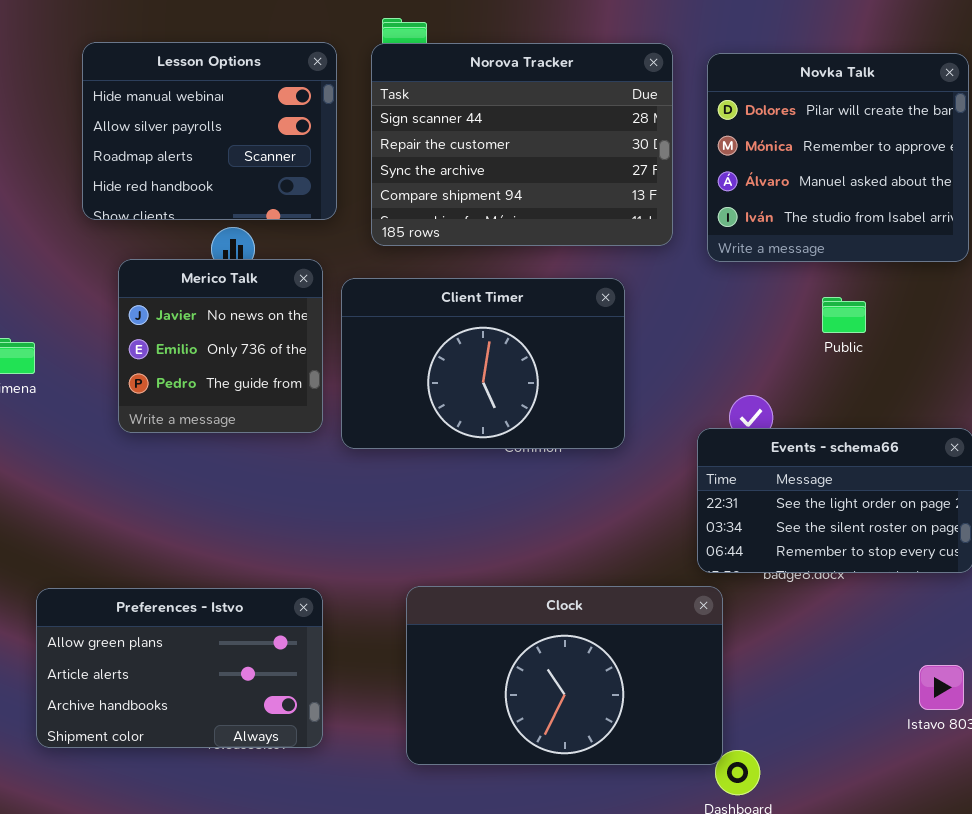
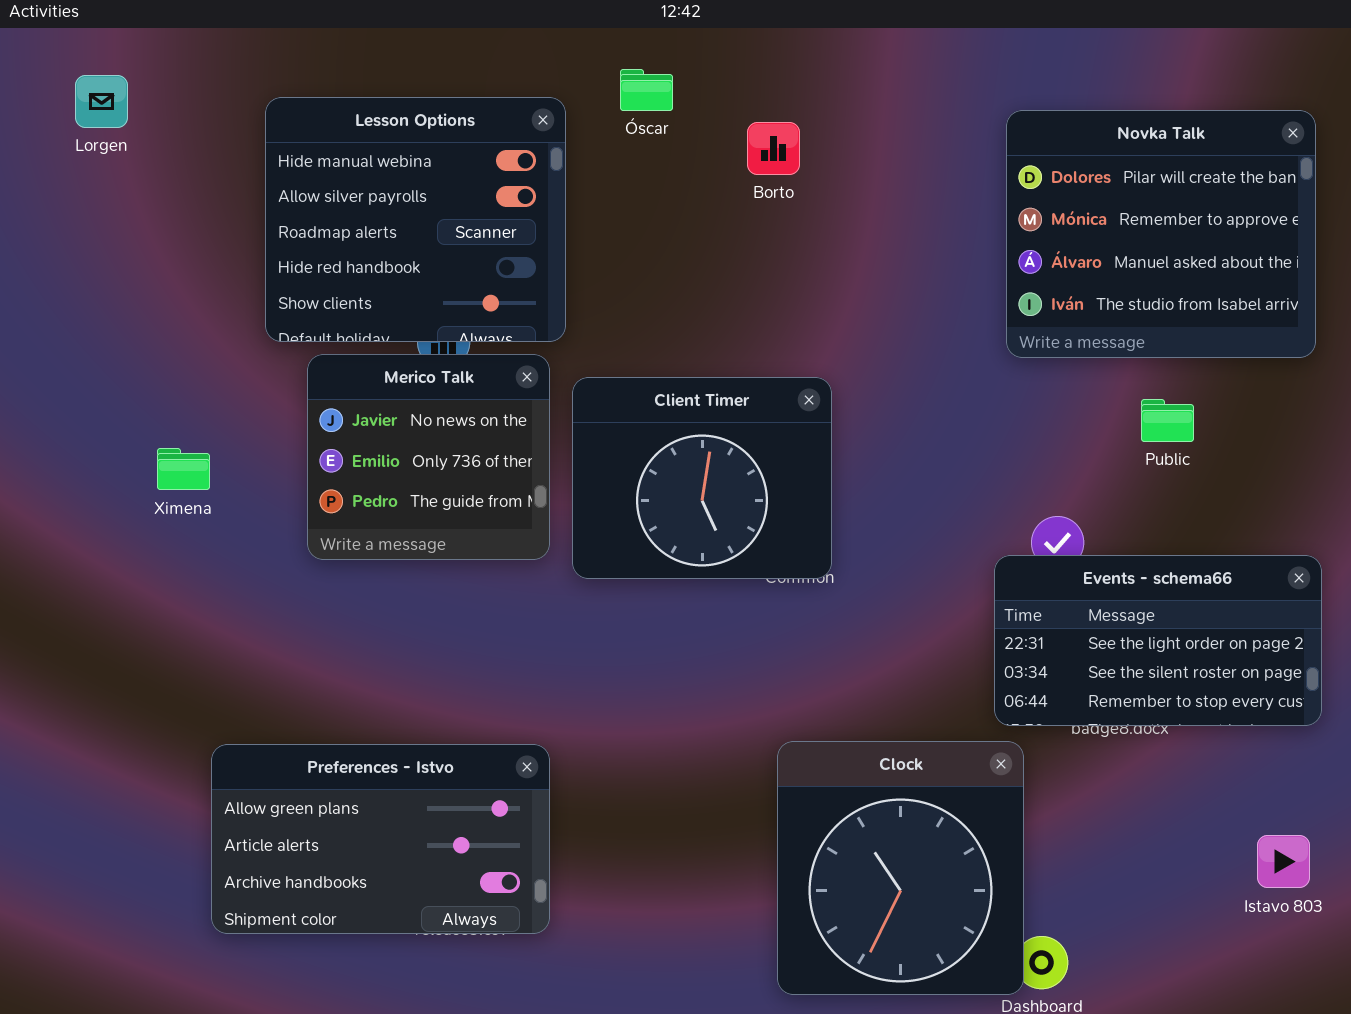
Lesson Options: [82,42,337,220] -> [265,97,566,342], resized
Norova Tracker: [371,43,673,246] -> none, closed
Client Timer: [341,278,625,449] -> [572,377,832,579], resized
Clock: [406,586,723,765] -> [777,741,1024,995], resized

